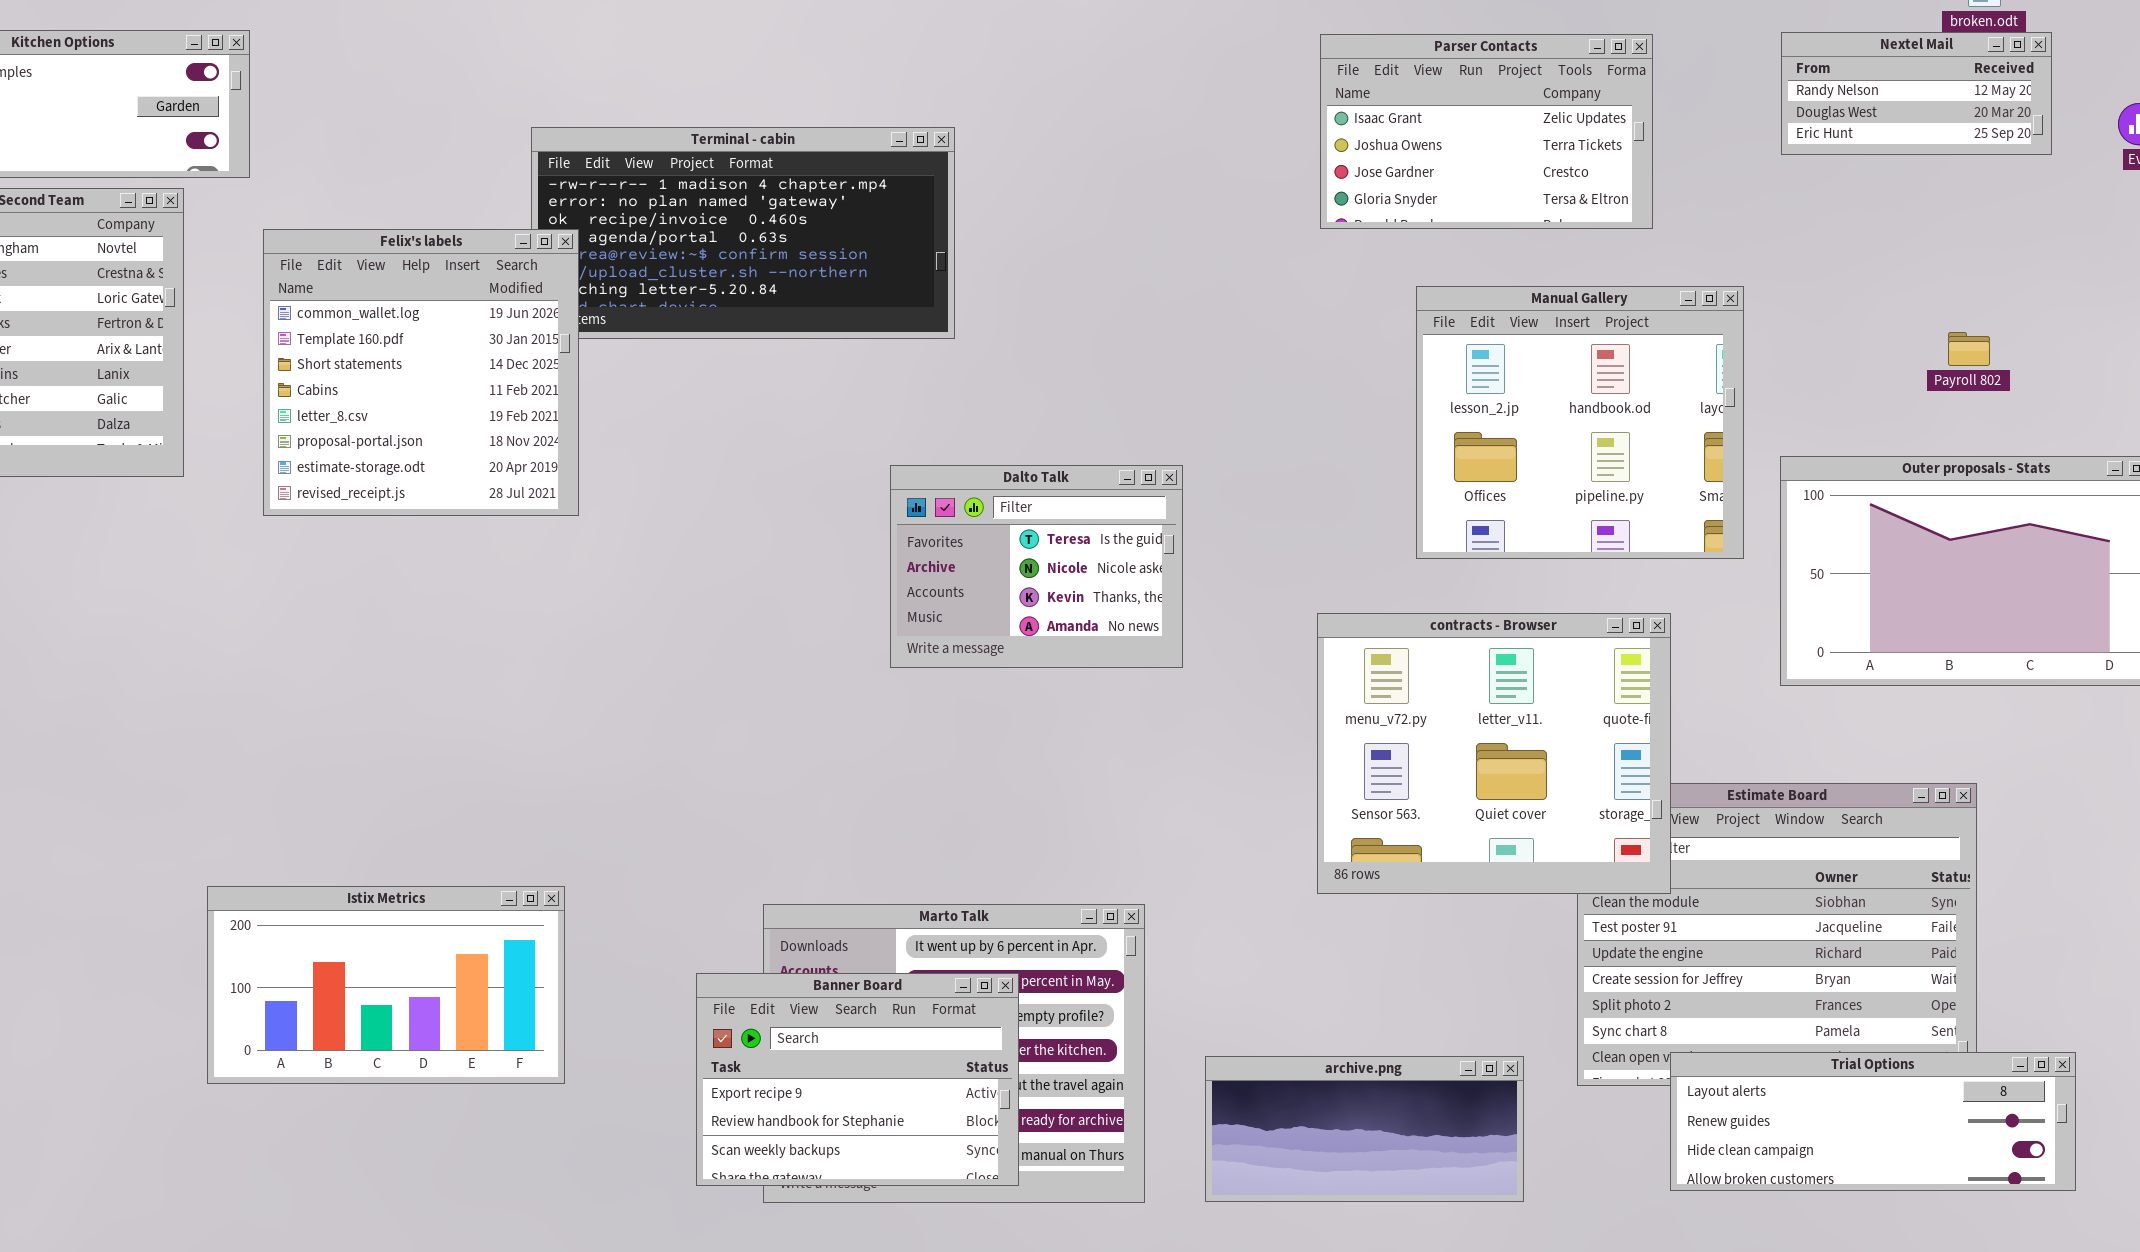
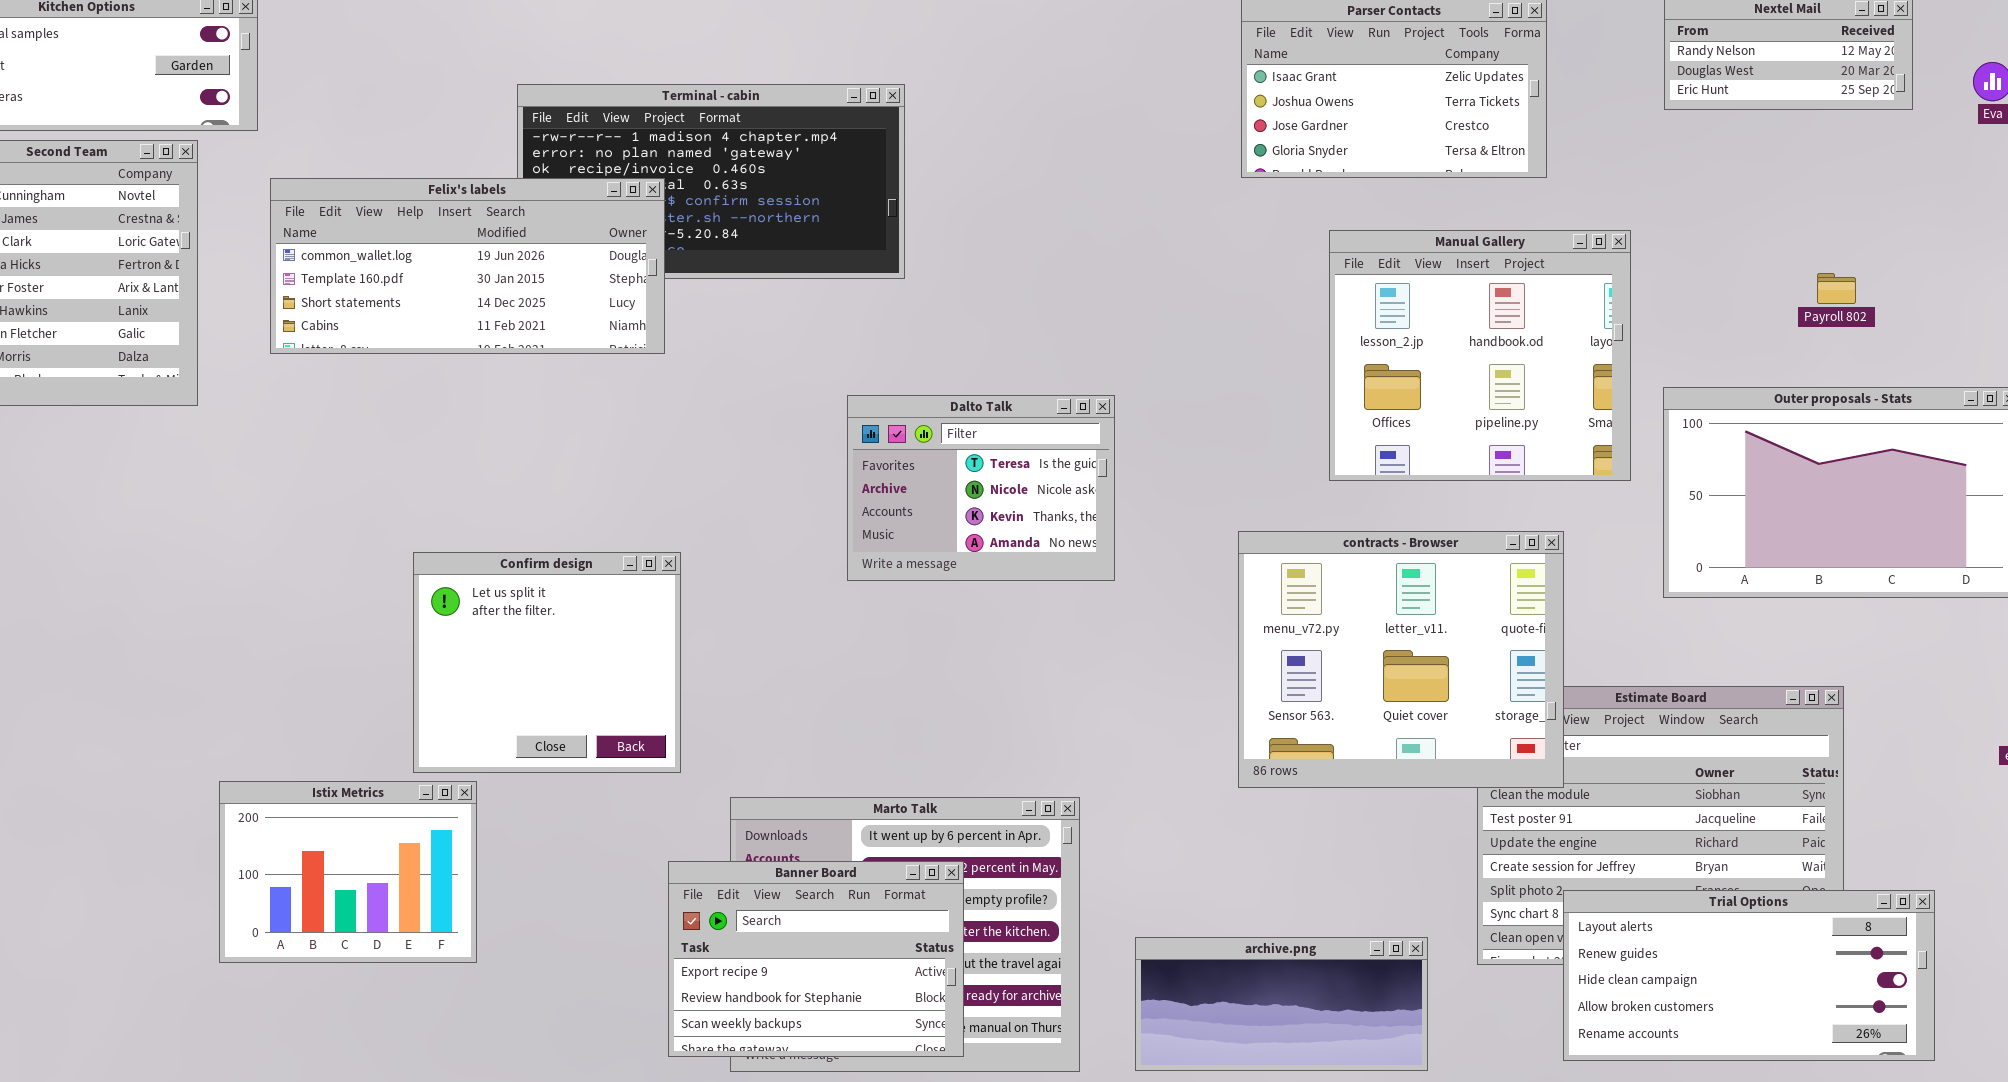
Felix's labels: [263,229,579,516] -> [270,178,665,354], resized
Confirm design: none -> [413,552,681,773], opened
Istix Metrics: [207,886,565,1084] -> [219,781,477,963], resized
Trial Options: [1670,1052,2076,1191] -> [1563,890,1935,1061], resized

